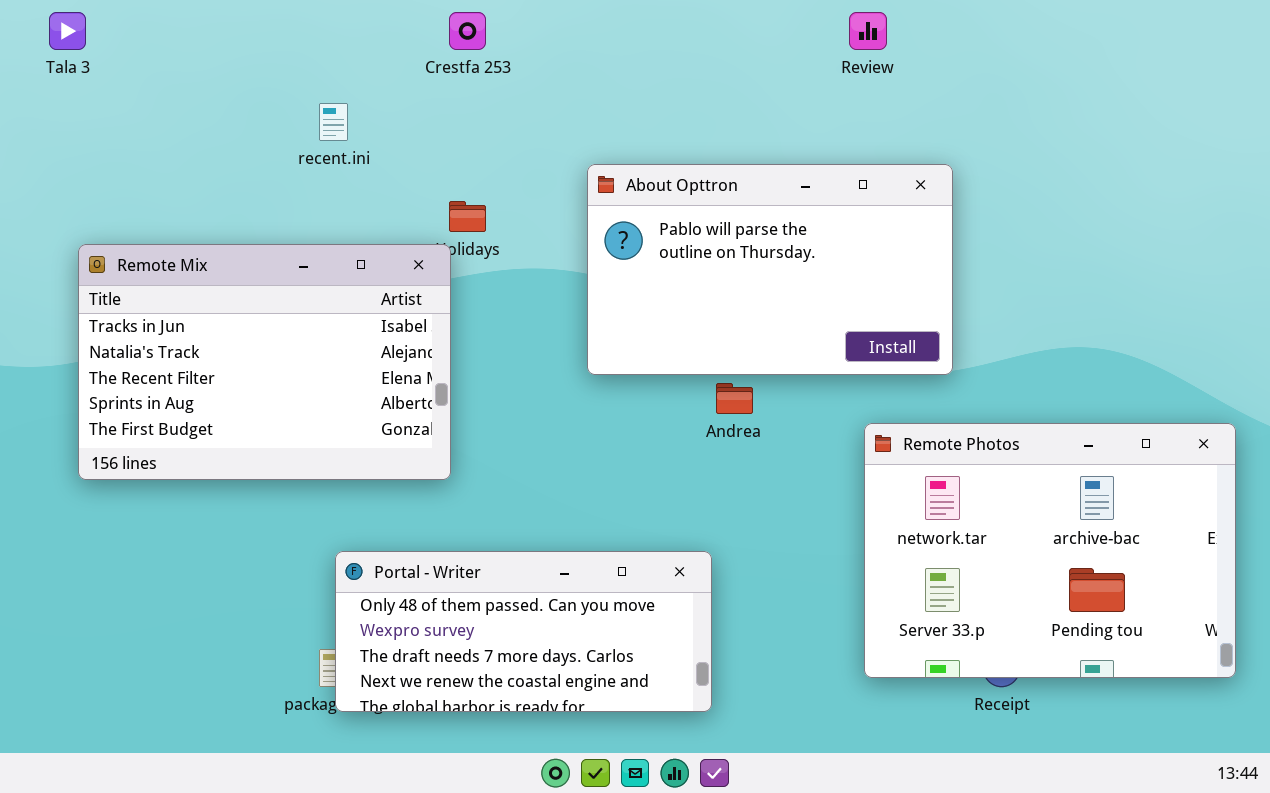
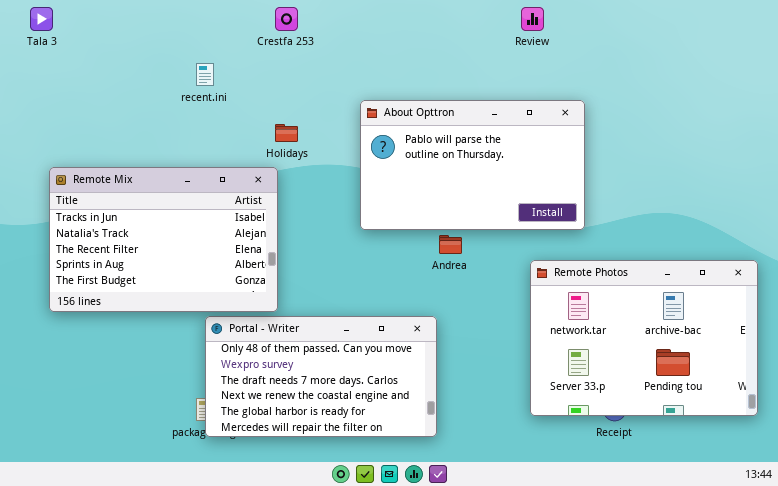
Remote Mix: [78,244,451,480] -> [49,167,278,312], moved
Portal - Writer: [335,551,712,712] -> [205,316,437,437], resized

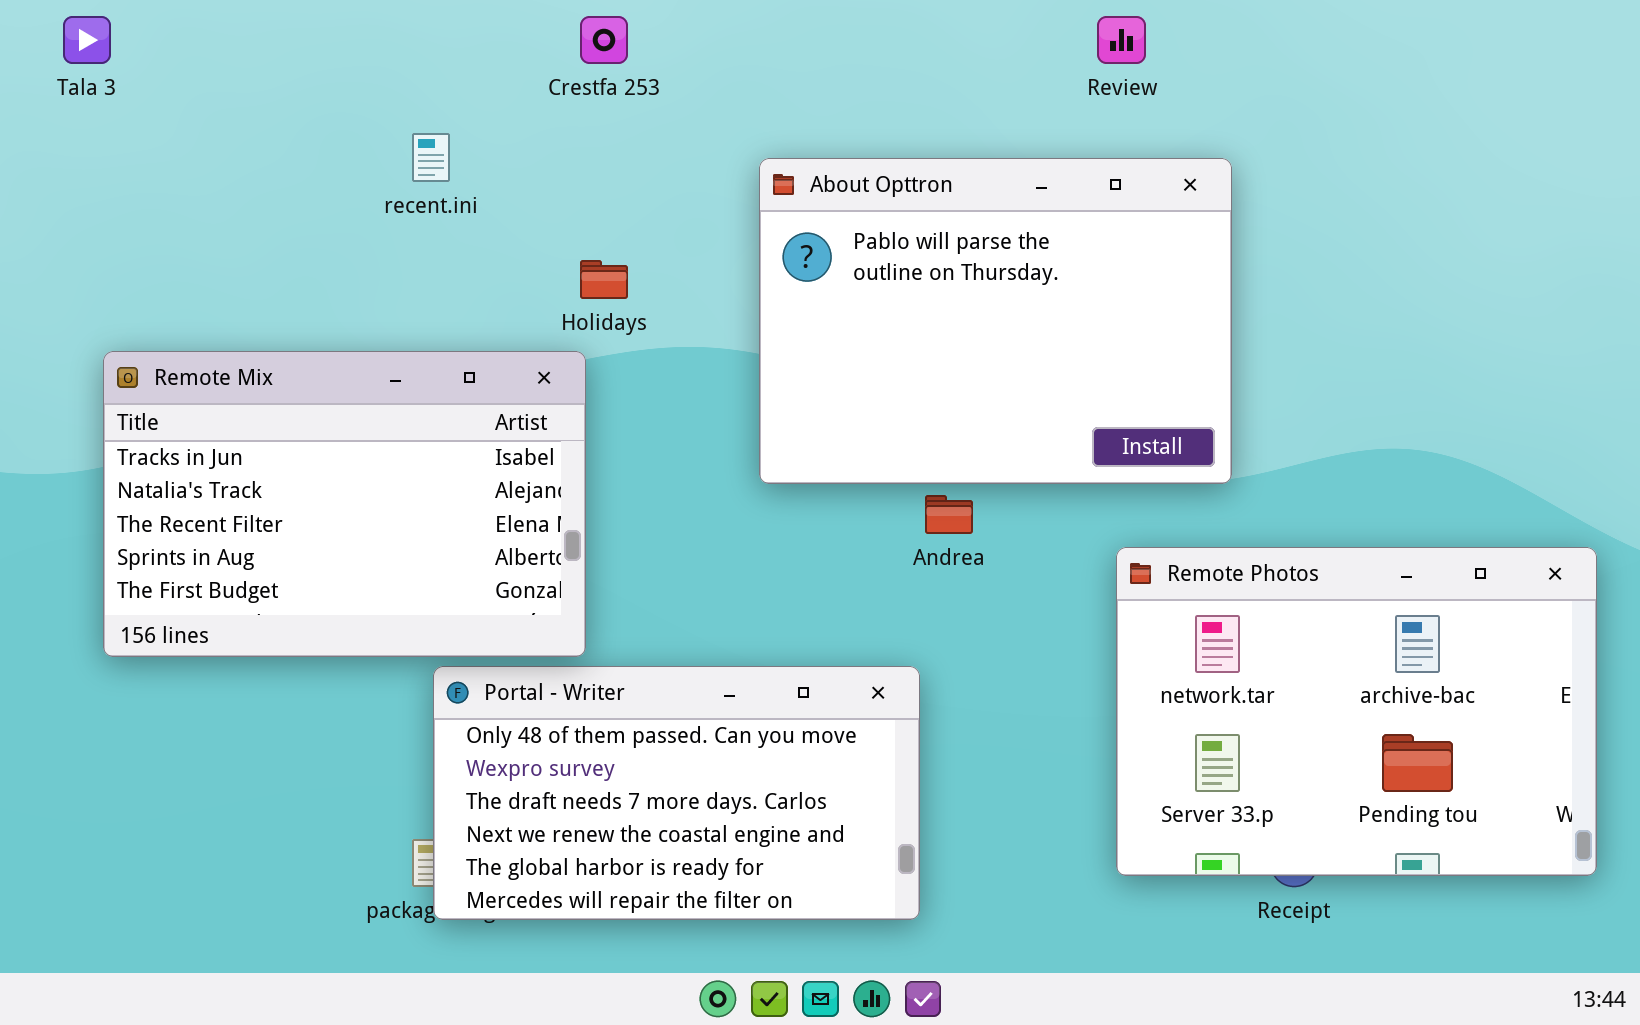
About Opttron: [360,100,585,230] -> [759,158,1232,484], resized

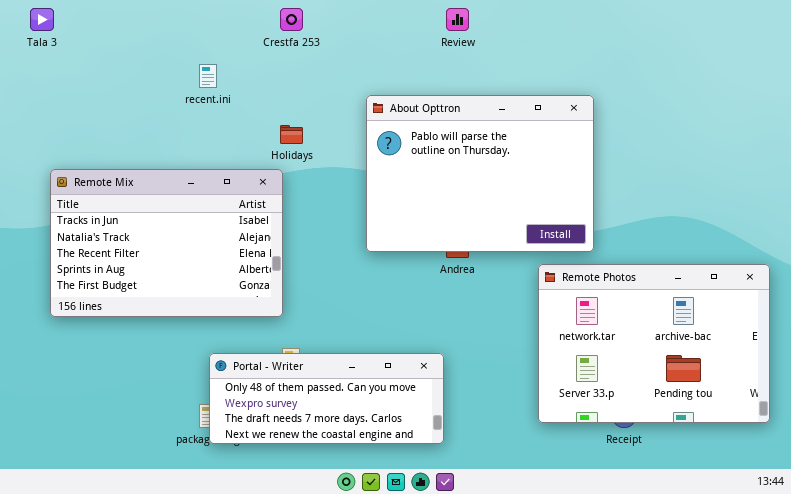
Review: [1097,16,1146,64] -> [446,8,469,31], moved
About Opttron: [759,158,1232,484] -> [366,95,594,252], moved
Portal - Writer: [433,666,920,920] -> [209,353,444,444], resized

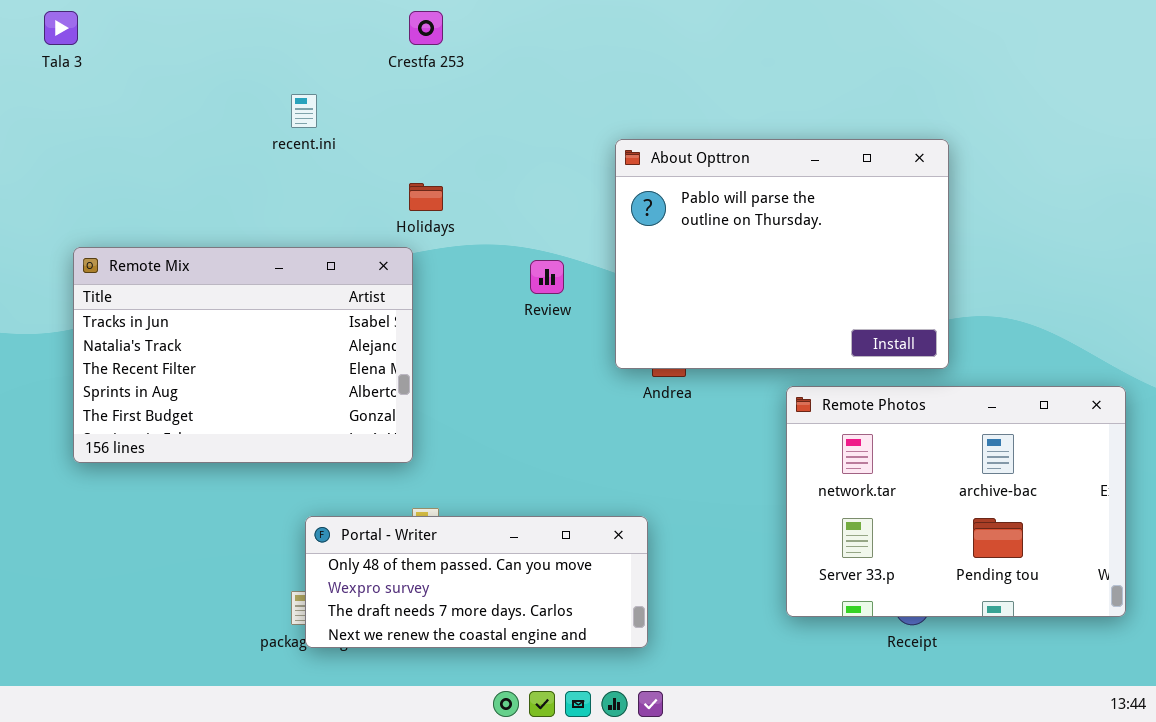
Review: [446,8,469,31] -> [530,260,564,294], moved
About Opttron: [366,95,594,252] -> [615,139,949,369], moved

